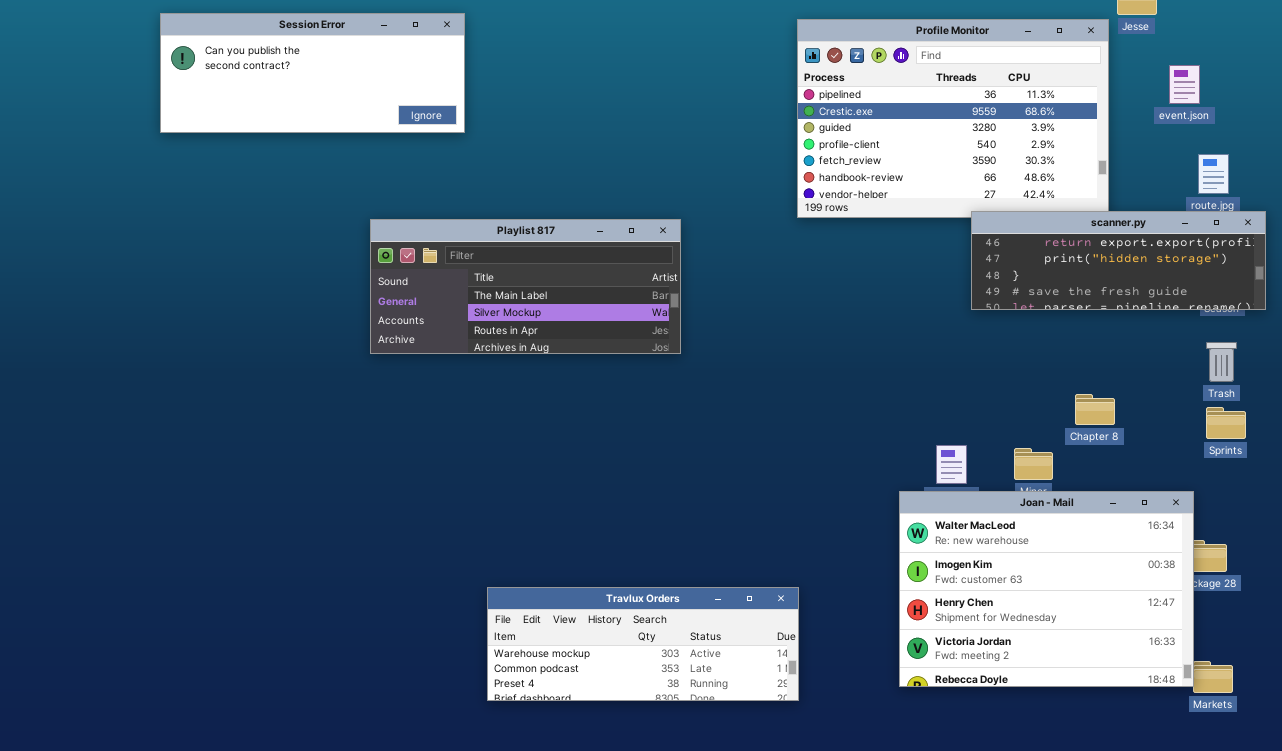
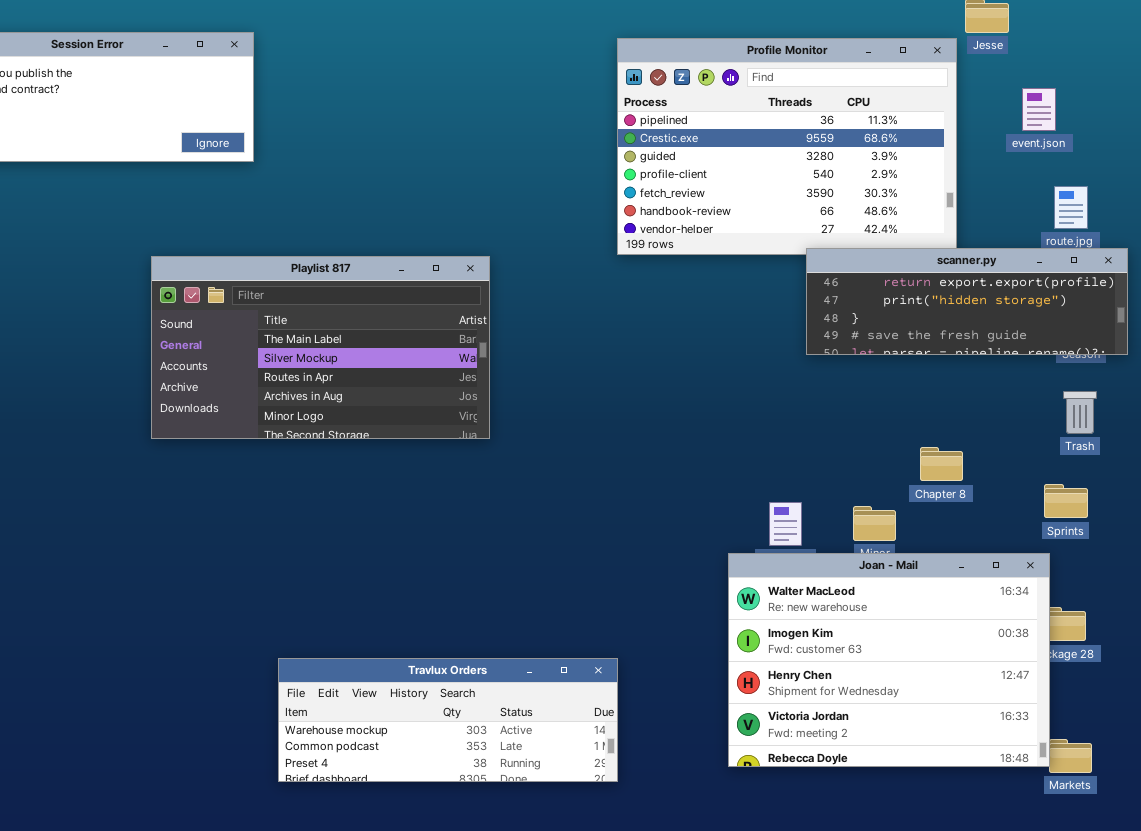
Playlist 817: [370,219,681,354] -> [151,256,490,439], resized
Sprints: [1206,407,1246,439] -> [1044,484,1088,518], moved

